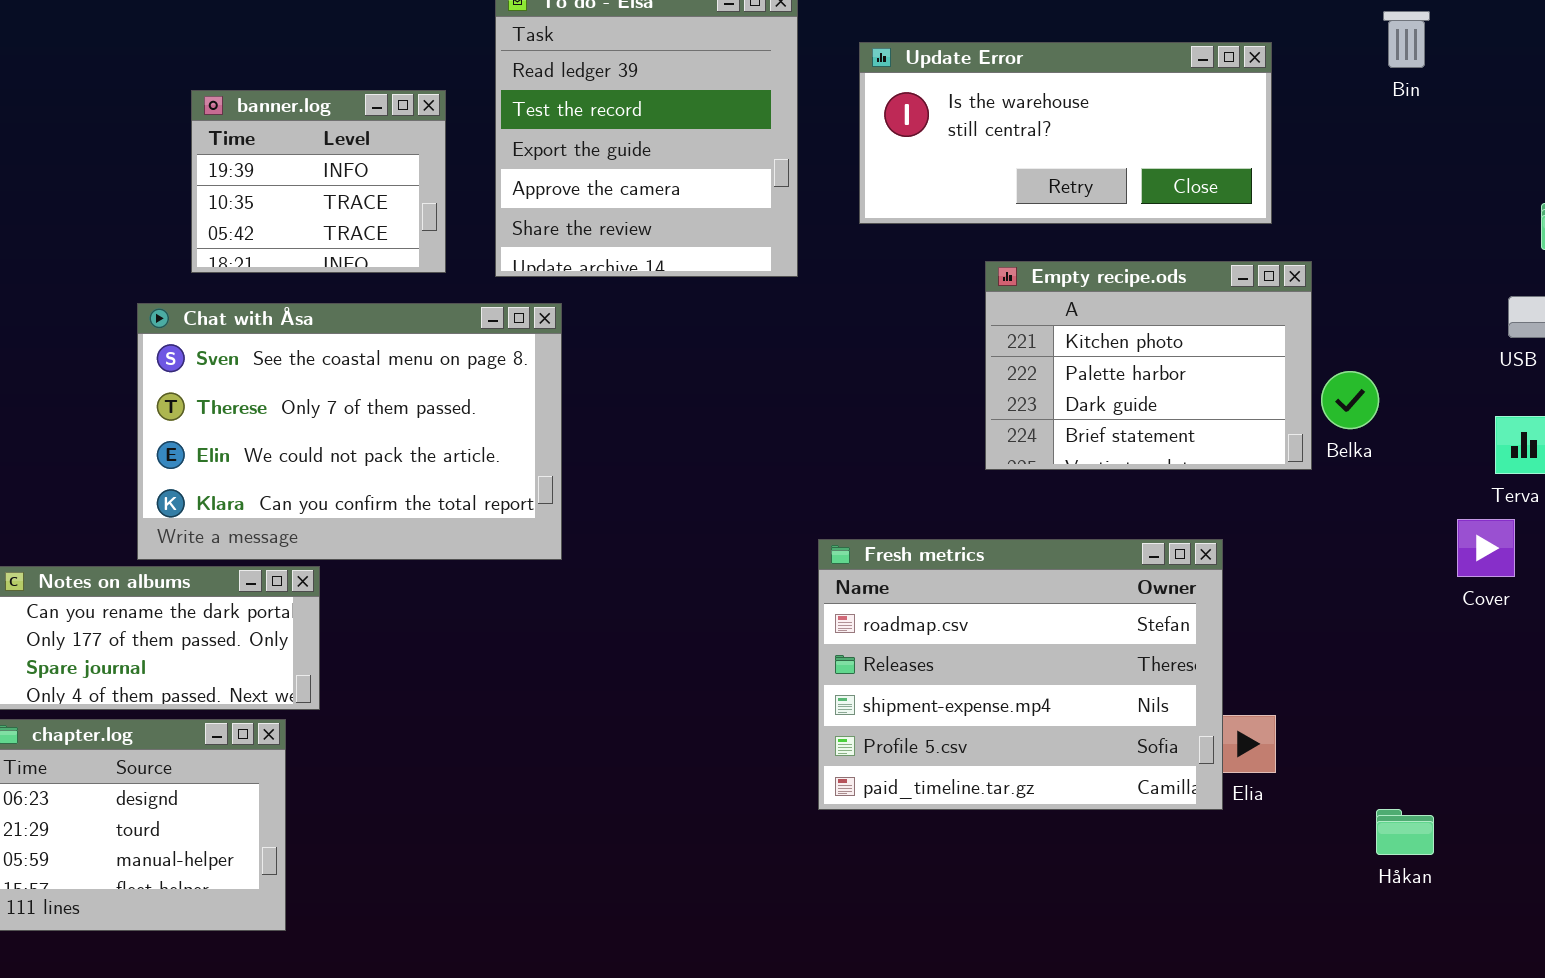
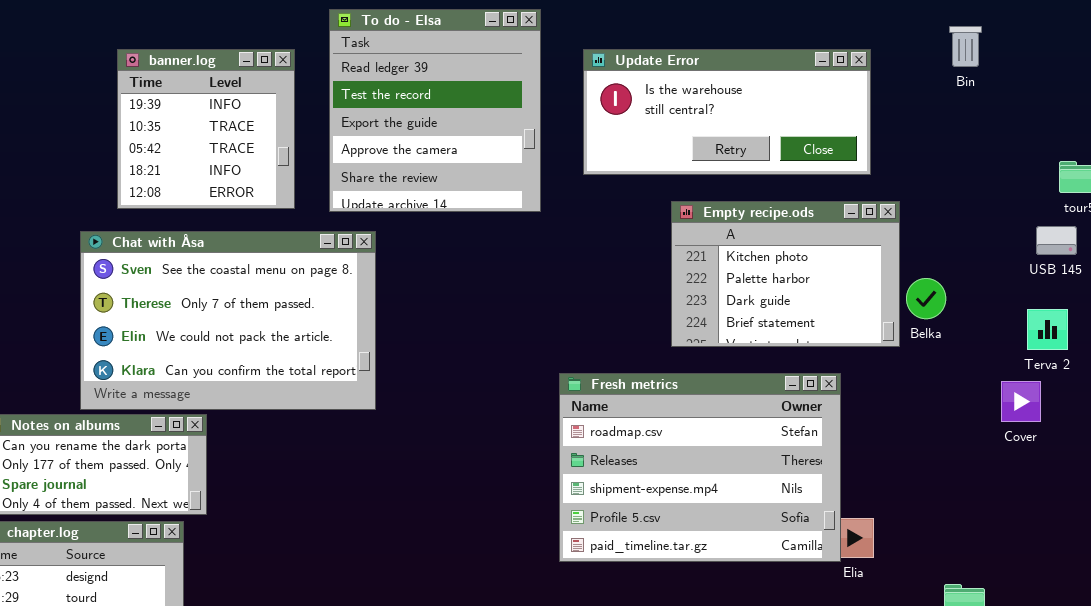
banner.log: [191,90,446,273] -> [117,49,295,209], resized
Fresh metrics: [818,539,1223,810] -> [559,373,841,562], moved

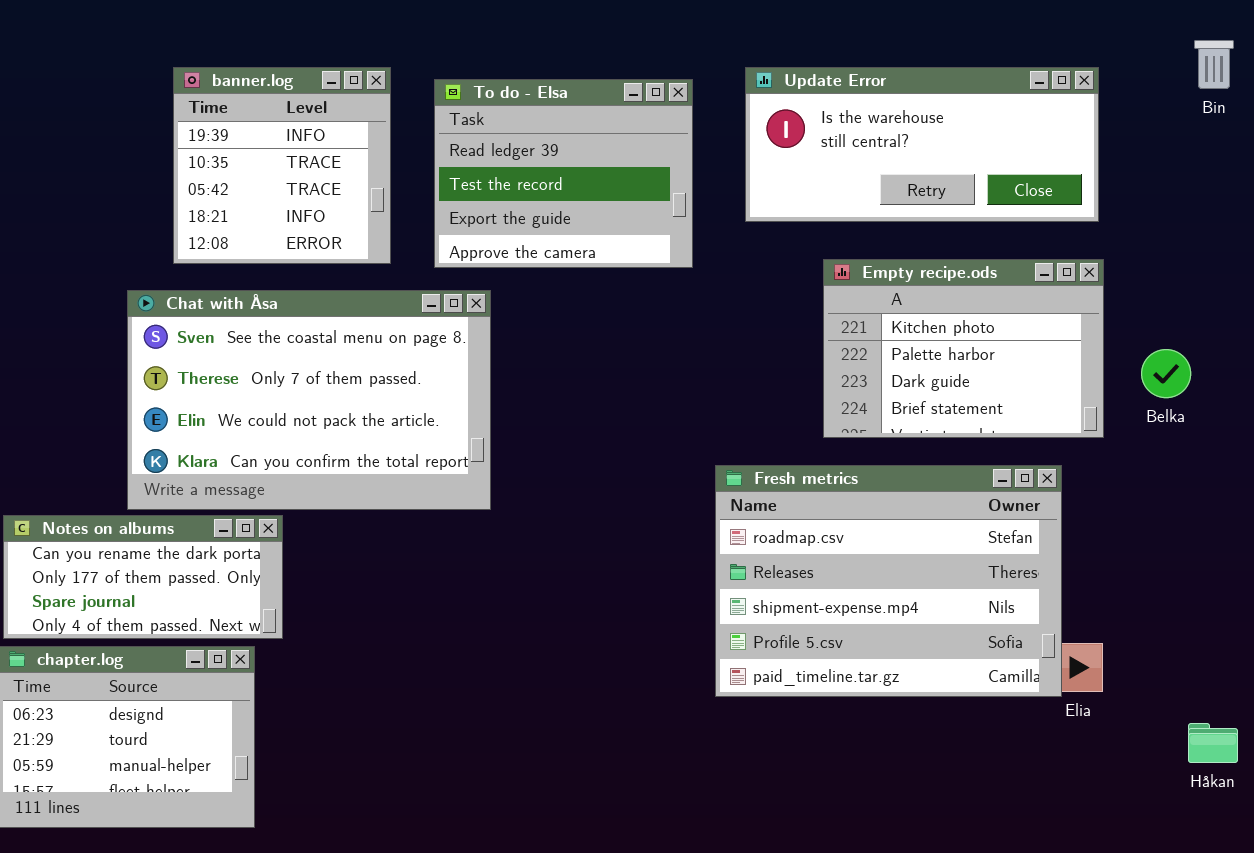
To do - Elsa: [329,9,541,212] -> [434,79,693,268], resized
Empty recipe.ods: [671,201,900,347] -> [823,259,1104,438], moved

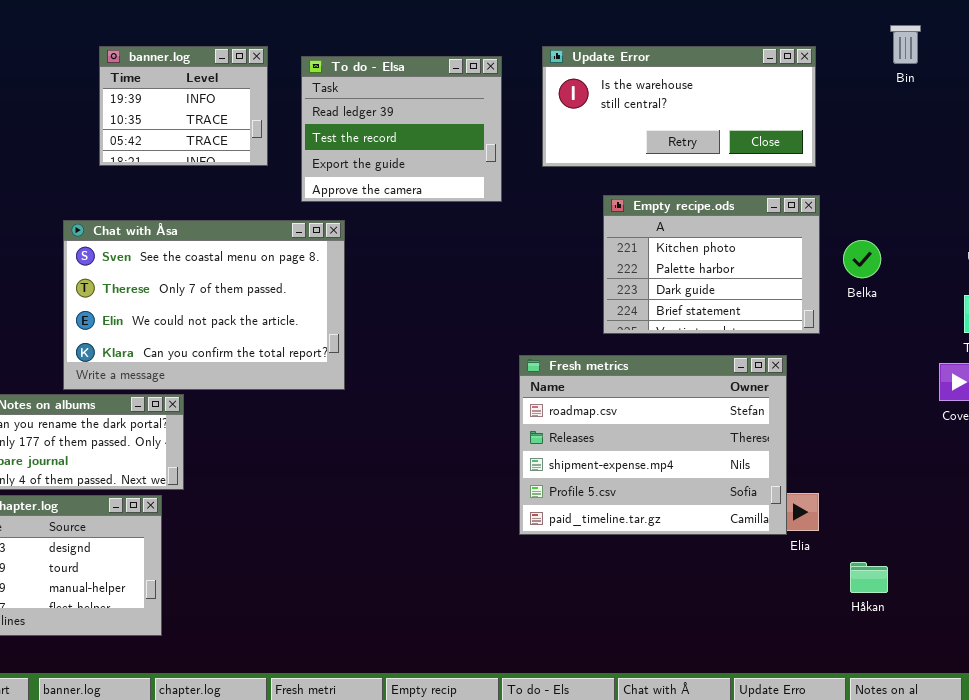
banner.log: [173,67,391,264] -> [99,46,268,166], resized
Belka: [1141,349,1191,398] -> [843,240,881,278], moved
Håkan: [1188,723,1238,763] -> [850,562,888,593], moved

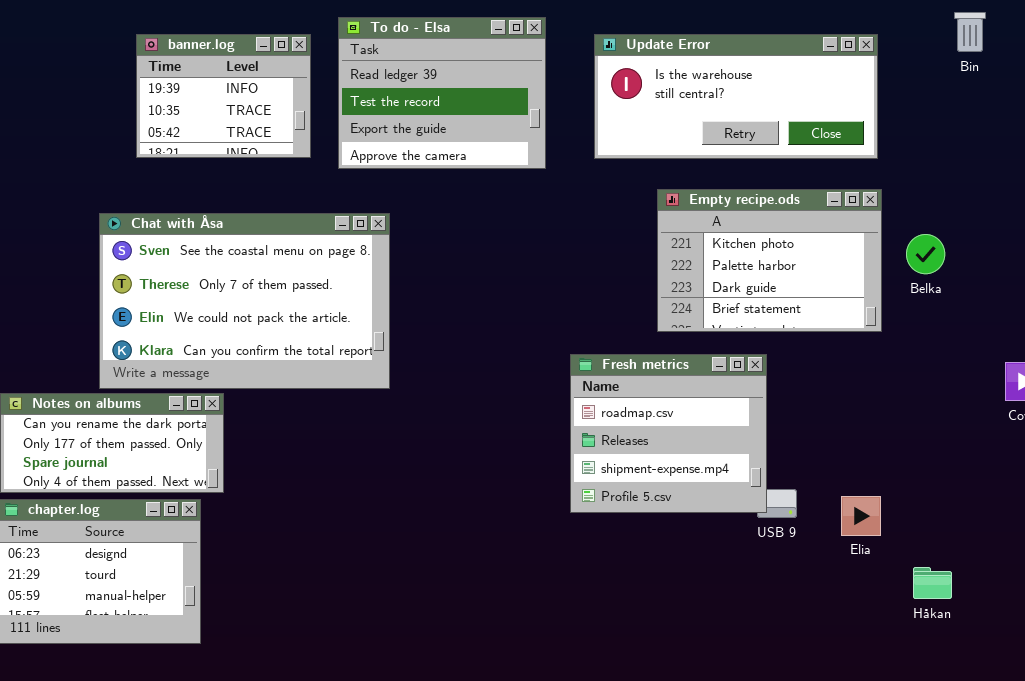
To do - Elsa: [301,56,502,202] -> [338,17,546,169], moved
Fresh metrics: [519,355,787,535] -> [570,354,767,513], resized

